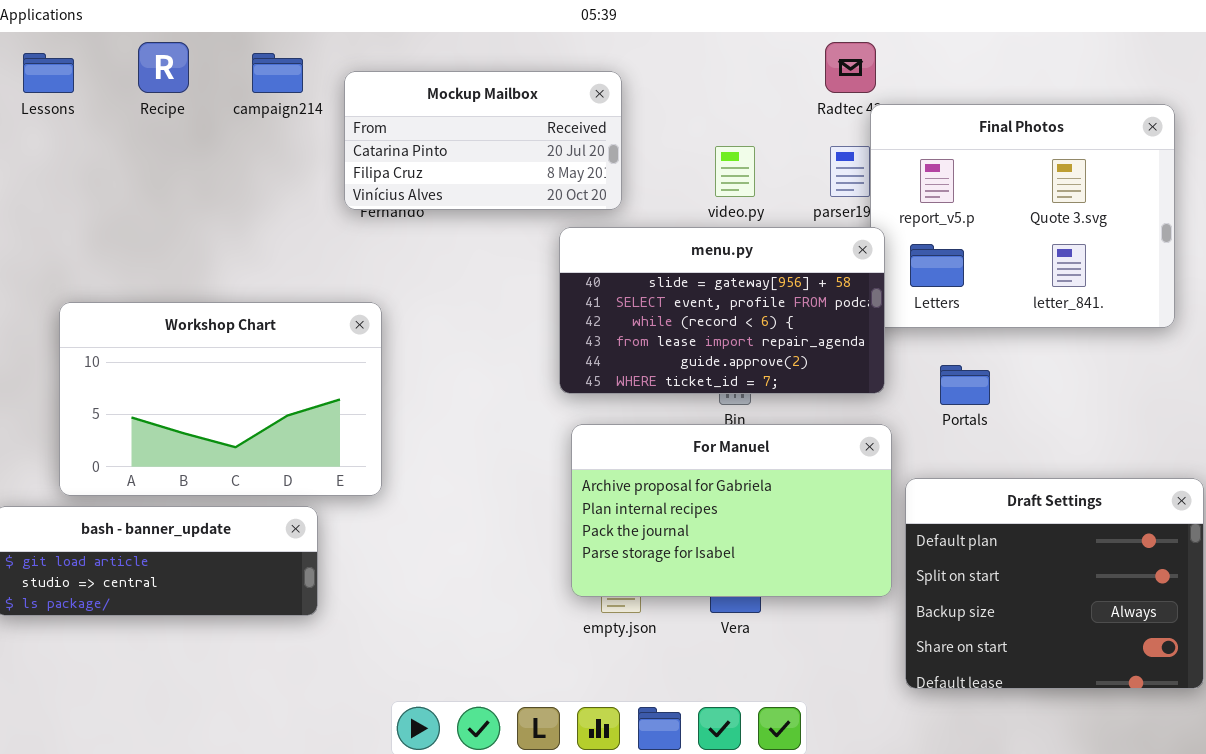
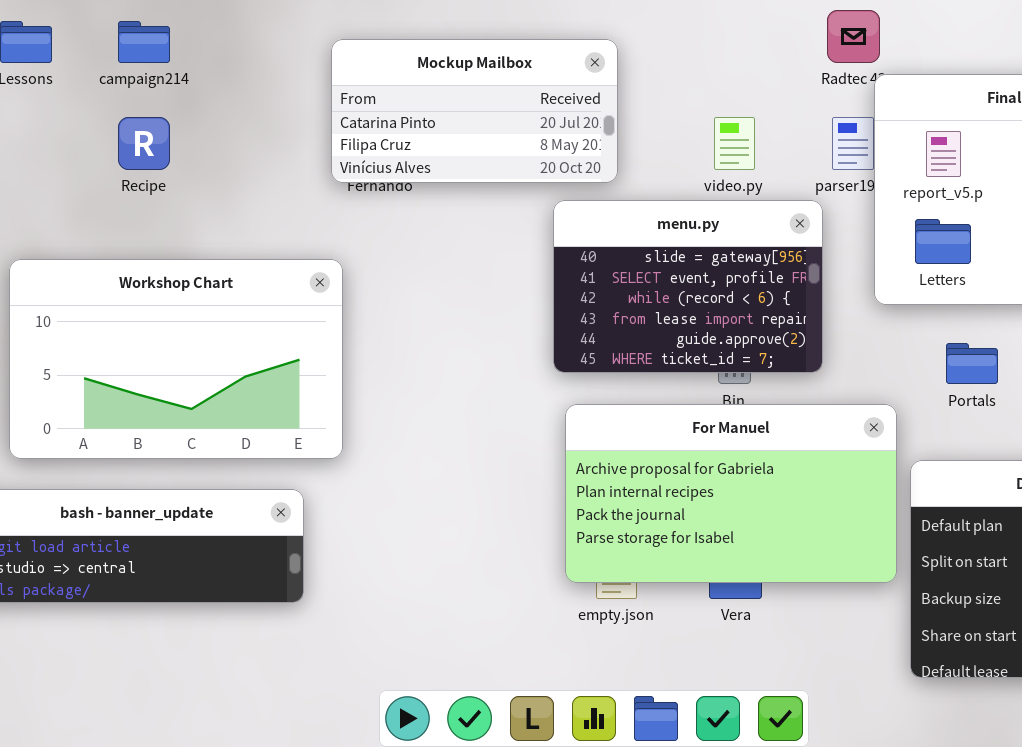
Recipe: [138,42,189,93] -> [118,117,170,170], moved
campaign214: [252,53,303,93] -> [118,21,170,63], moved
menu.py: [559,227,885,394] -> [553,200,823,373], resized
Workshop Chart: [59,302,382,496] -> [9,259,343,459], moved

